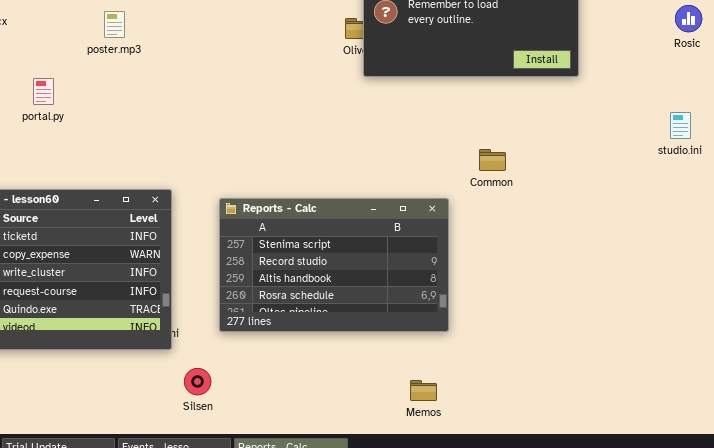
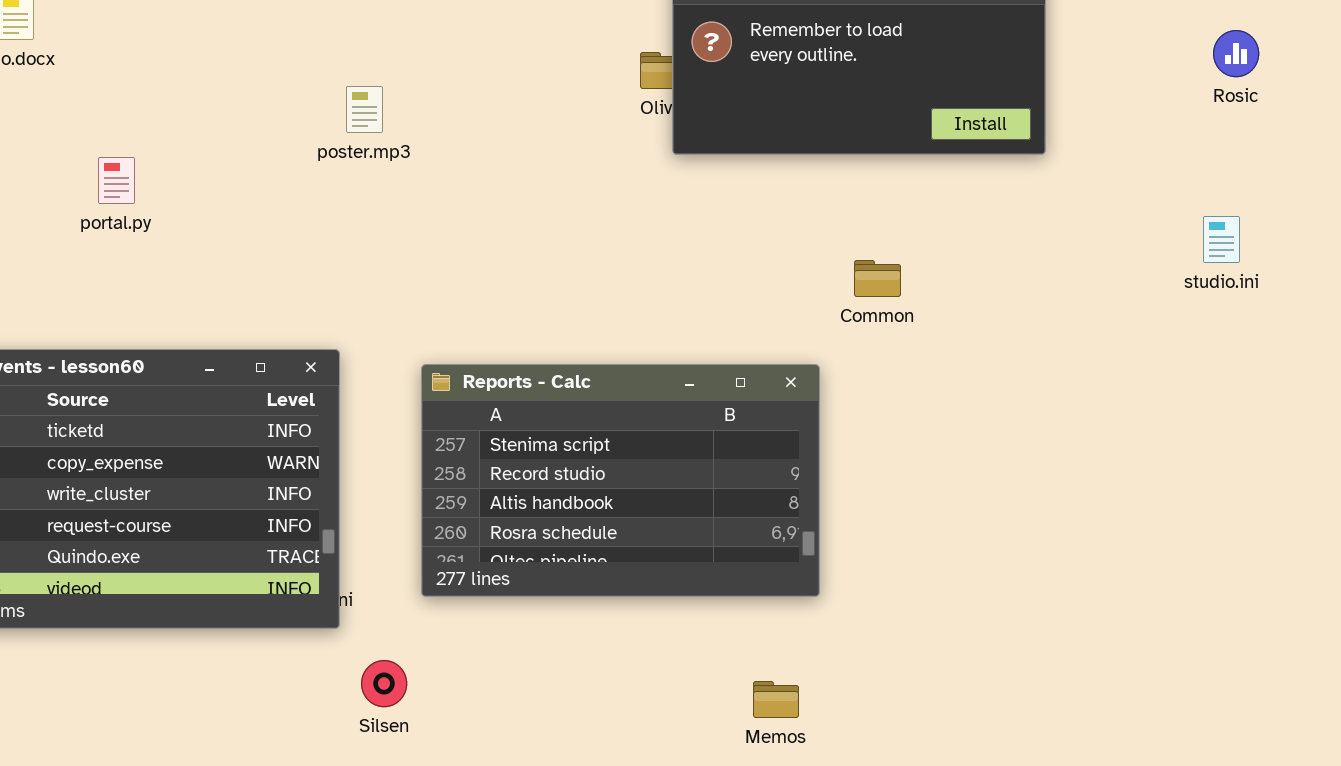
poster.mp3: [104,11,125,38] -> [346,86,383,133], moved
Common: [479,149,506,171] -> [854,260,901,297], moved

